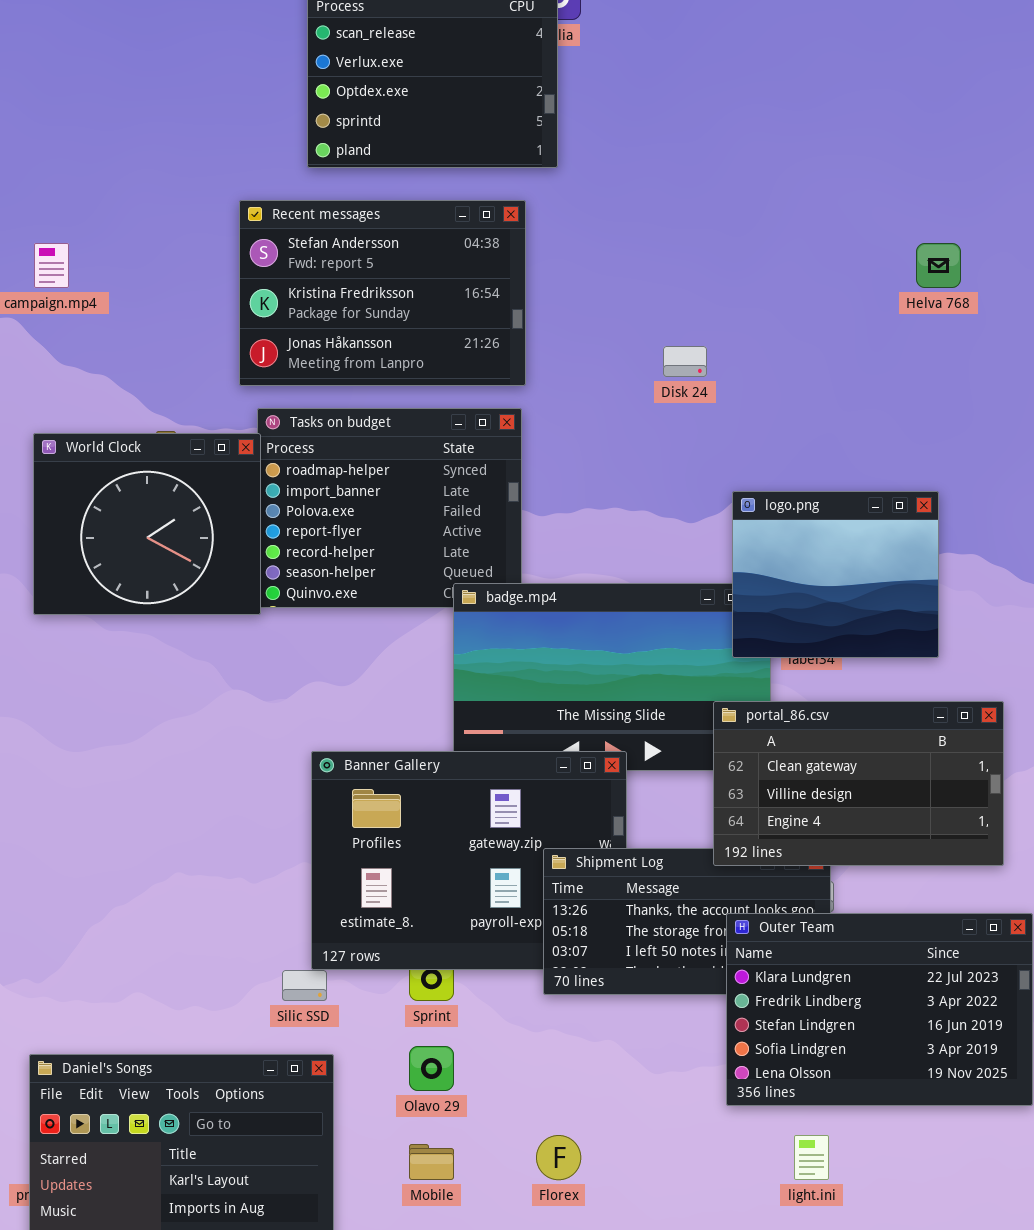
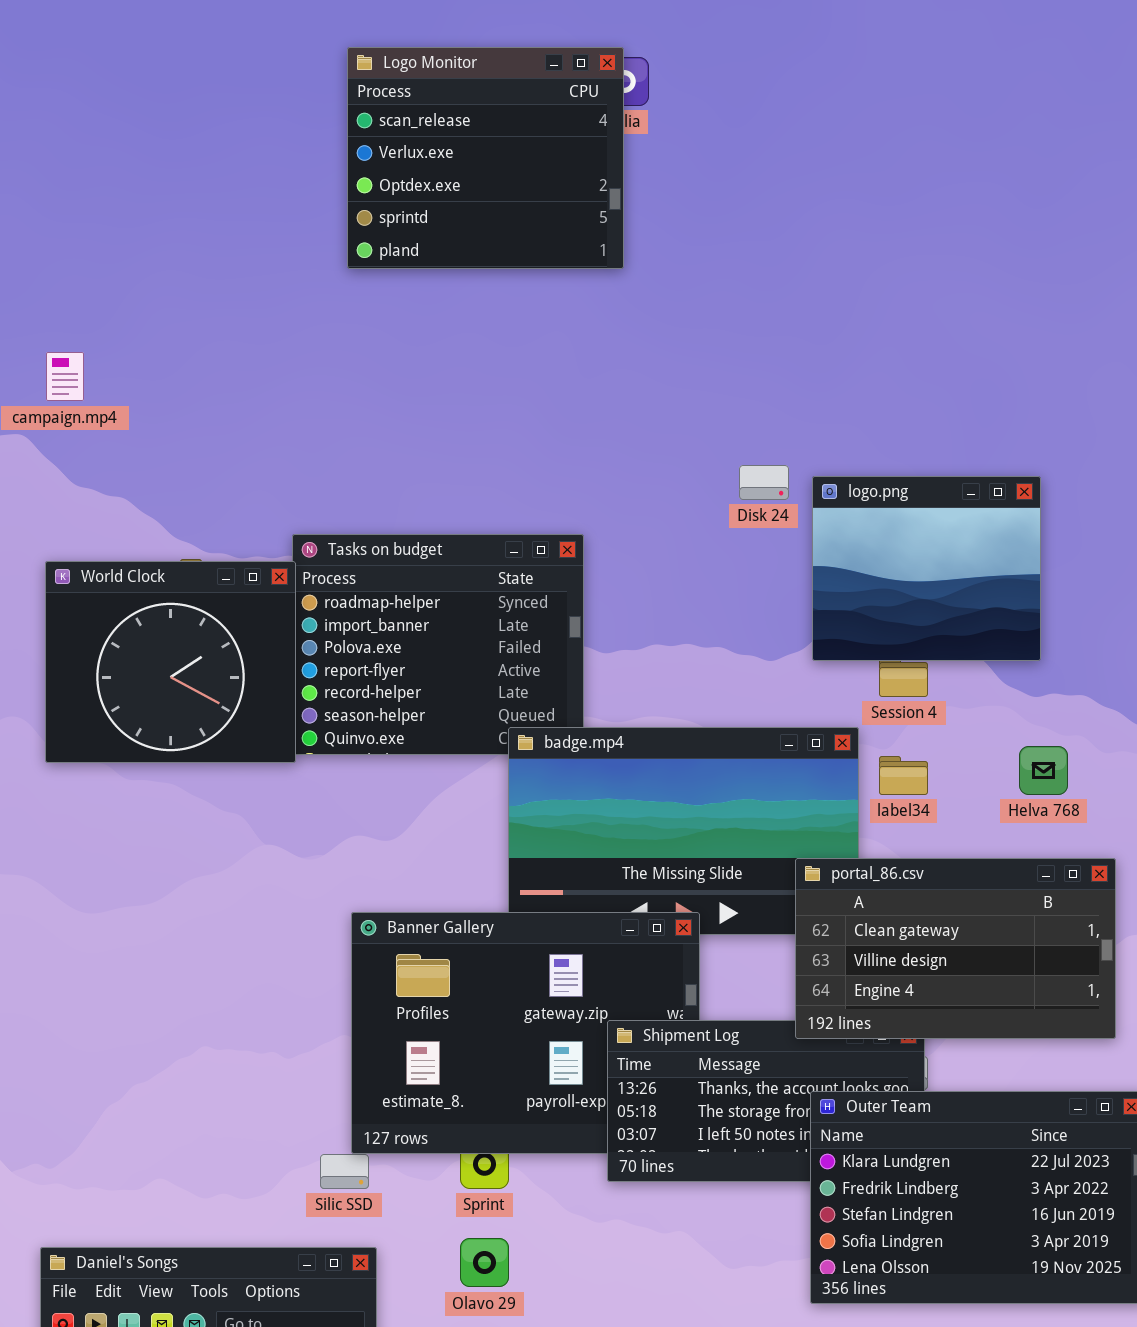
Recent messages: [239,200,526,386] -> none, closed
Helva 768: [916,243,961,288] -> [1019,746,1068,795], moved
logo.png: [732,491,939,658] -> [812,476,1041,661], moved

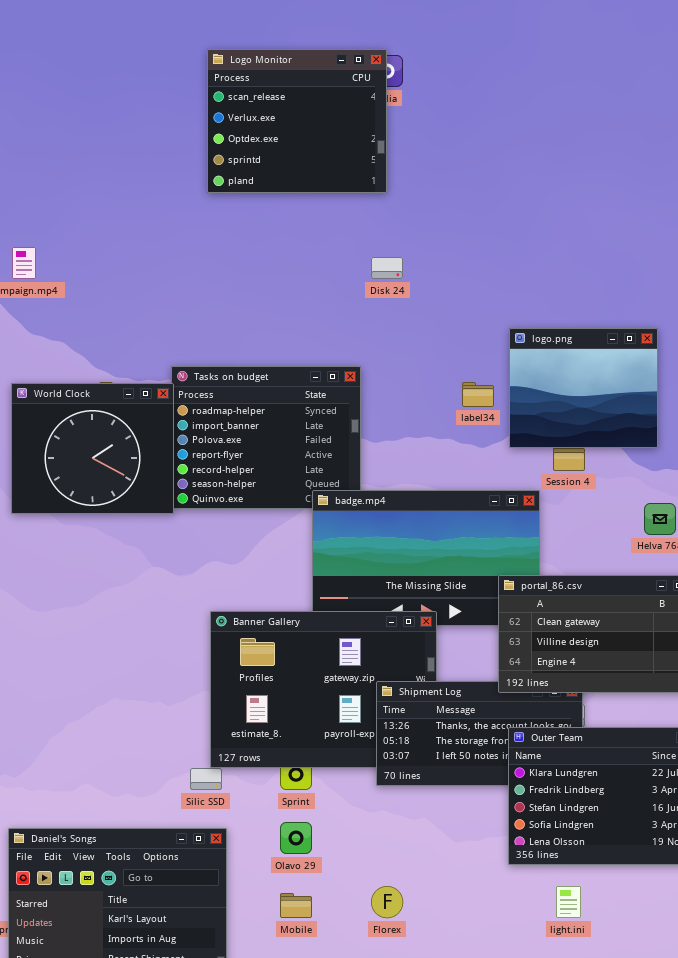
Disk 24: [739,465,789,500] -> [371,257,403,279], moved
label34: [879,756,928,795] -> [462,382,494,407], moved

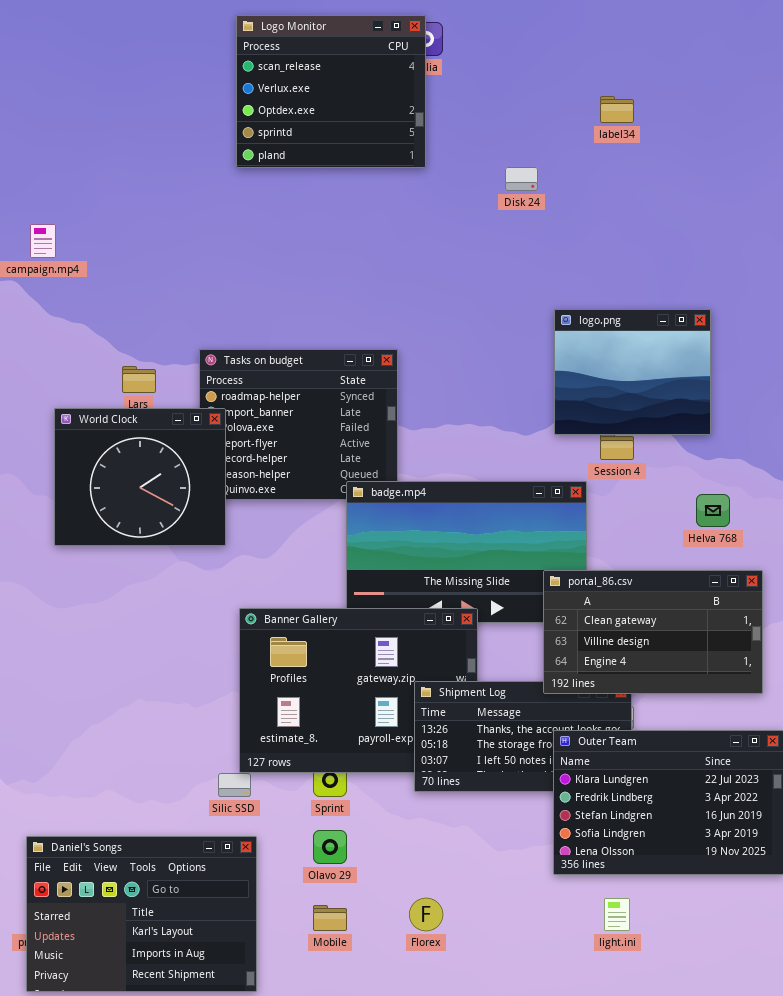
Disk 24: [371,257,403,279] -> [505,167,538,191], moved
label34: [462,382,494,407] -> [600,96,634,123], moved
World Clock: [11,383,174,514] -> [54,408,226,546], moved

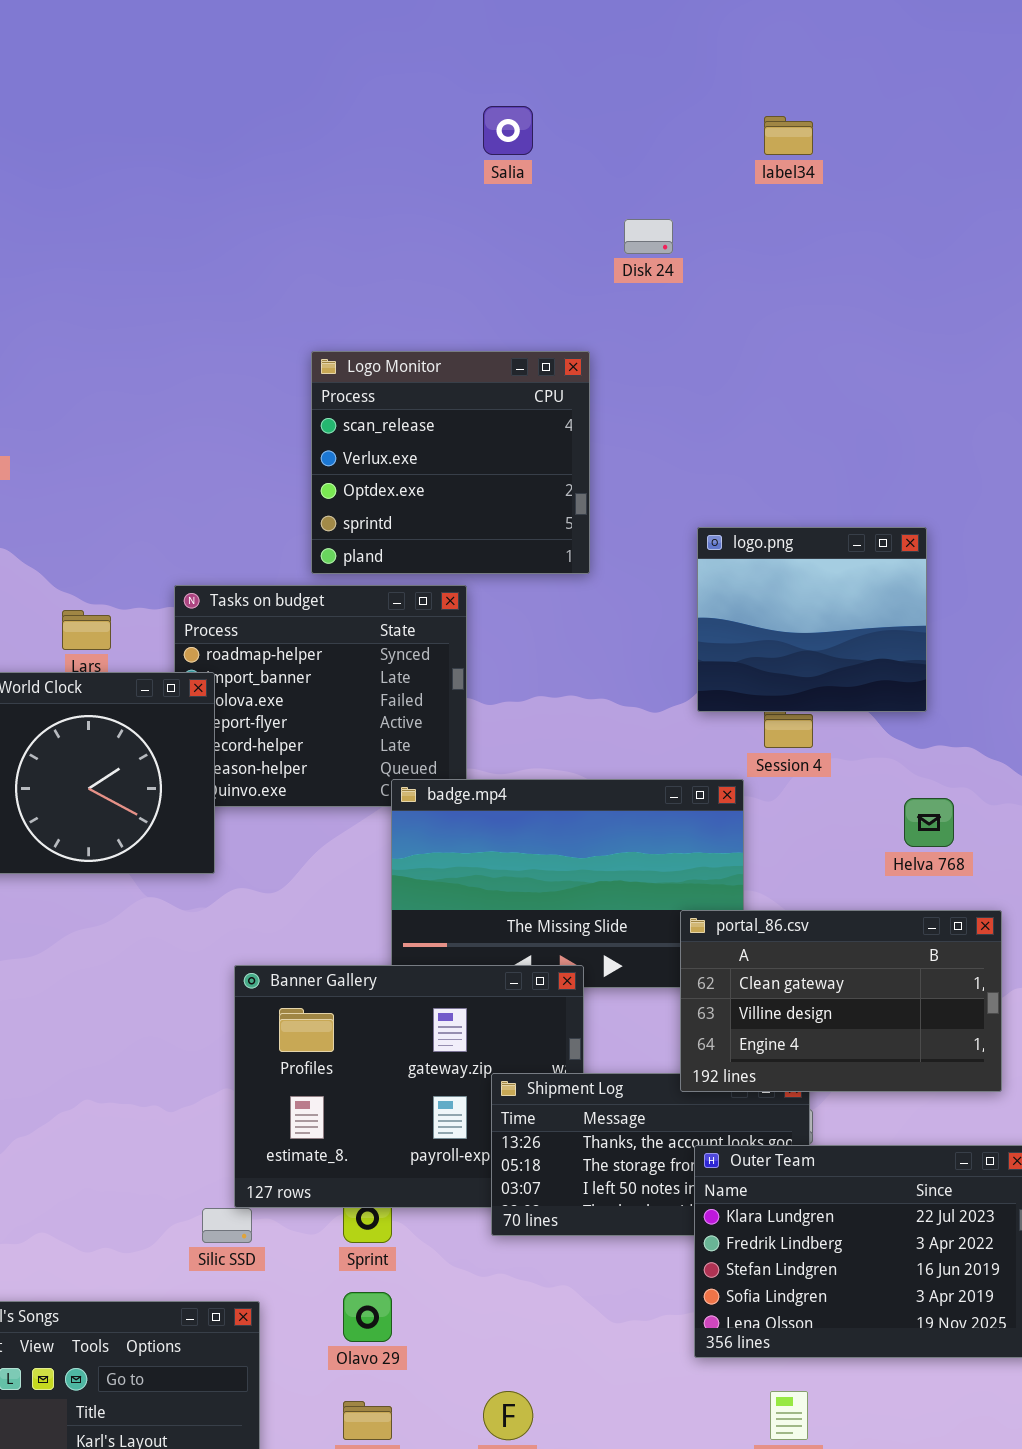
Logo Monitor: [236,15,426,168] -> [311,351,590,574], moved
label34: [600,96,634,123] -> [764,116,813,155], moved
Disk 24: [505,167,538,191] -> [624,219,673,254], moved

